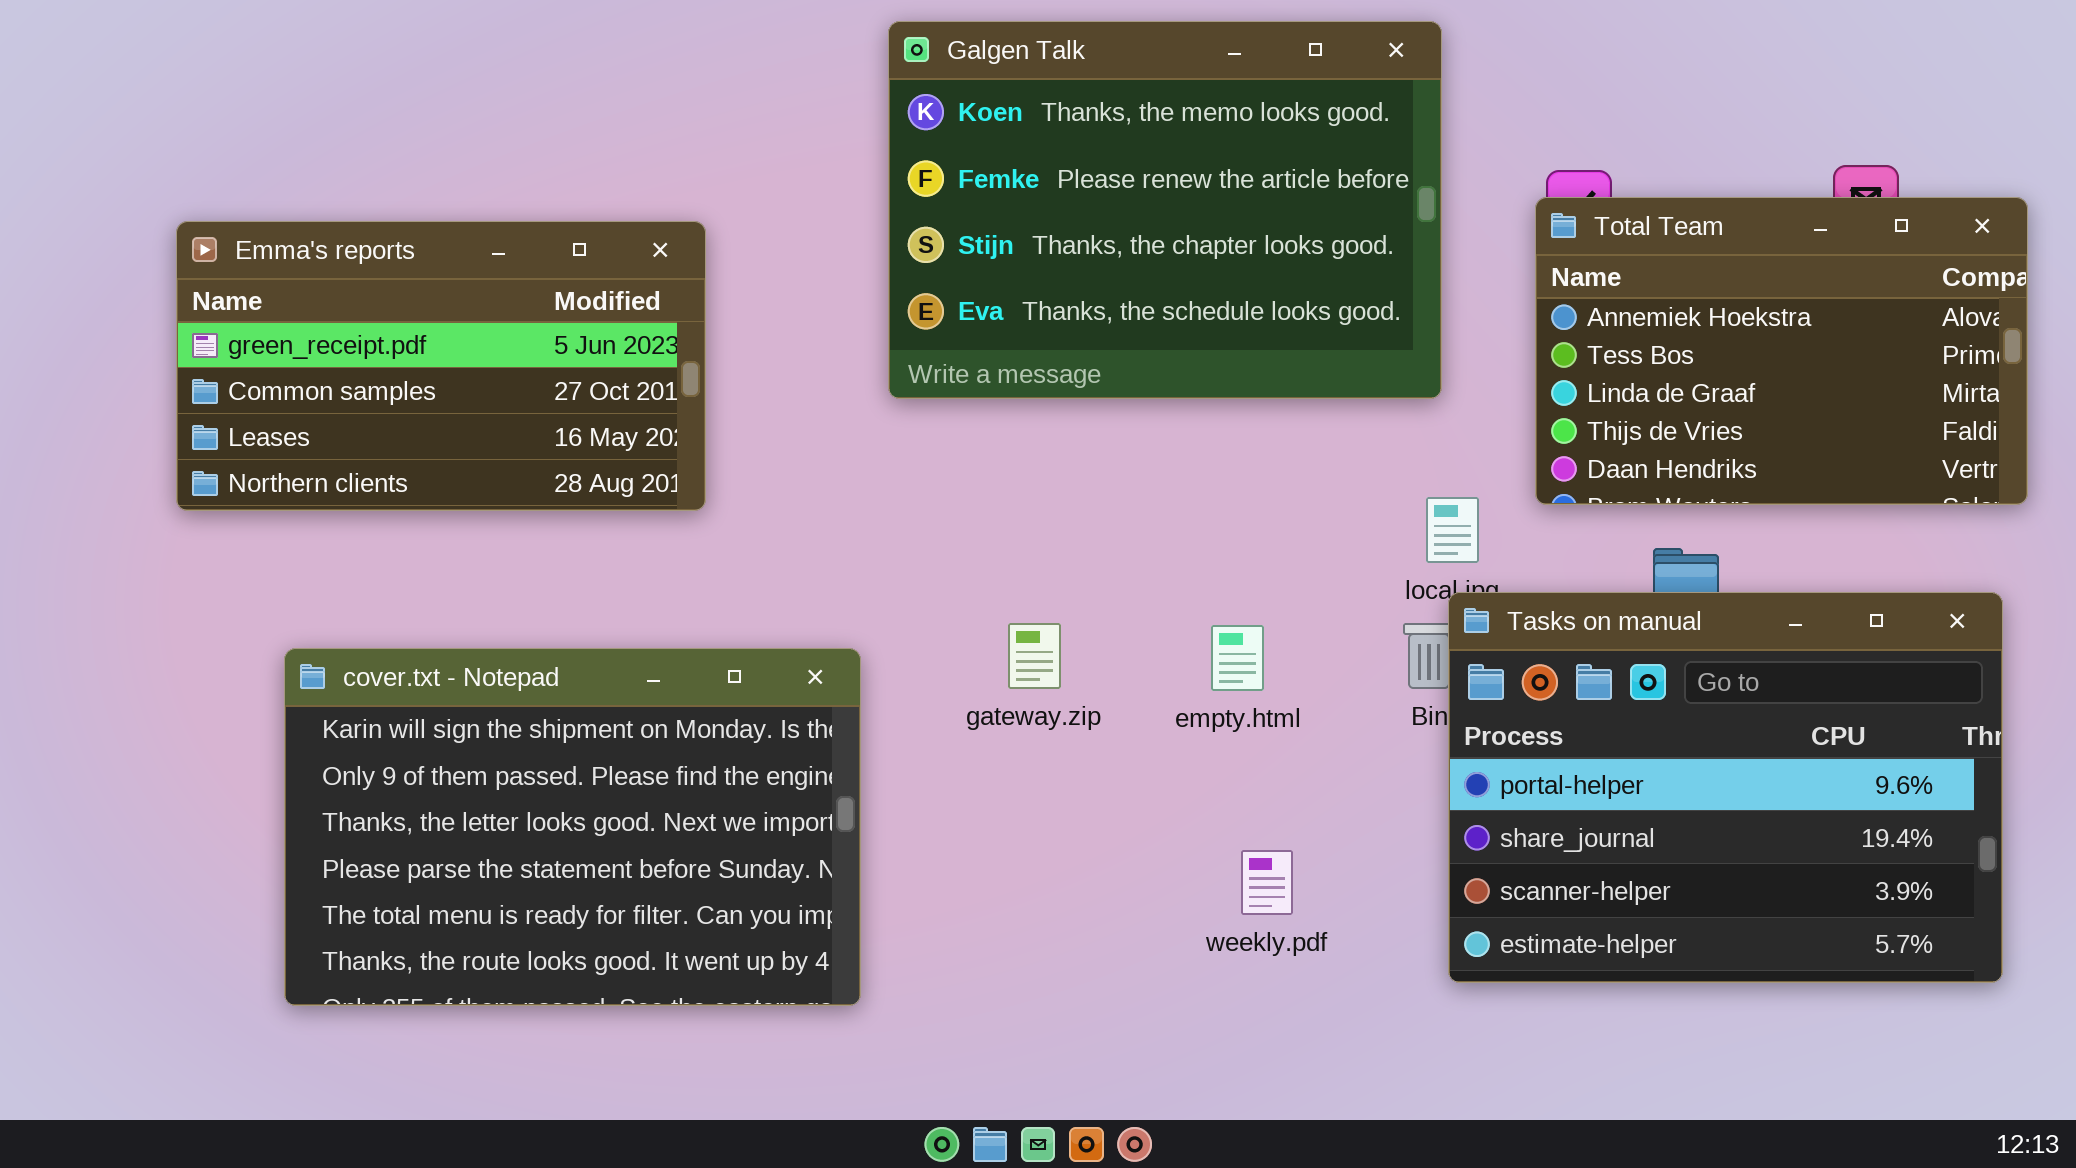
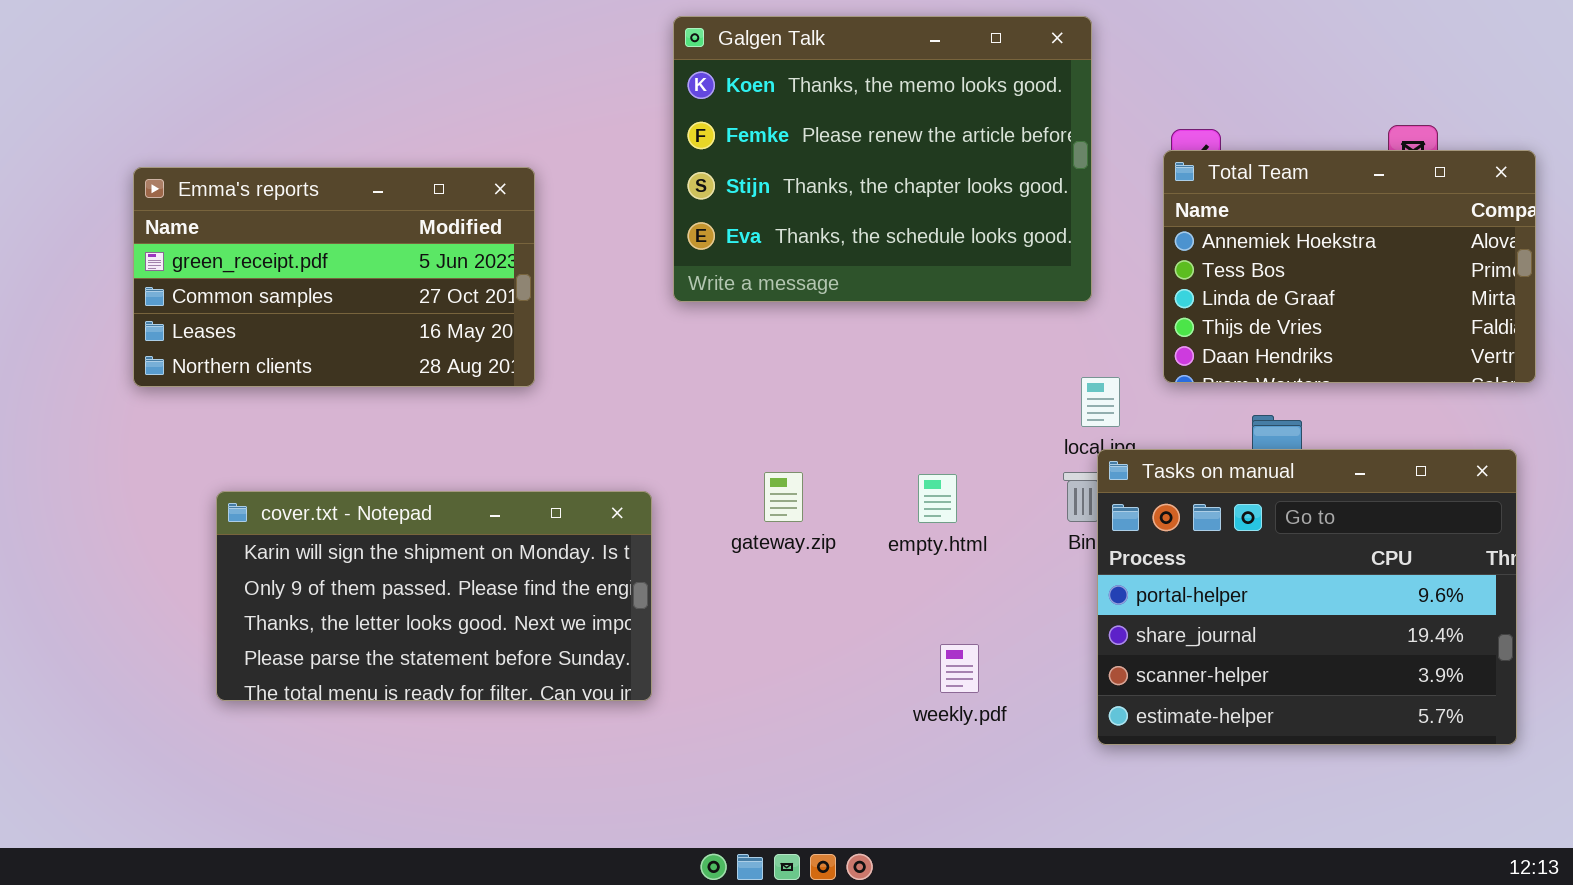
cover.txt - Notepad: [284,648,861,1006] -> [216,491,652,701], resized

